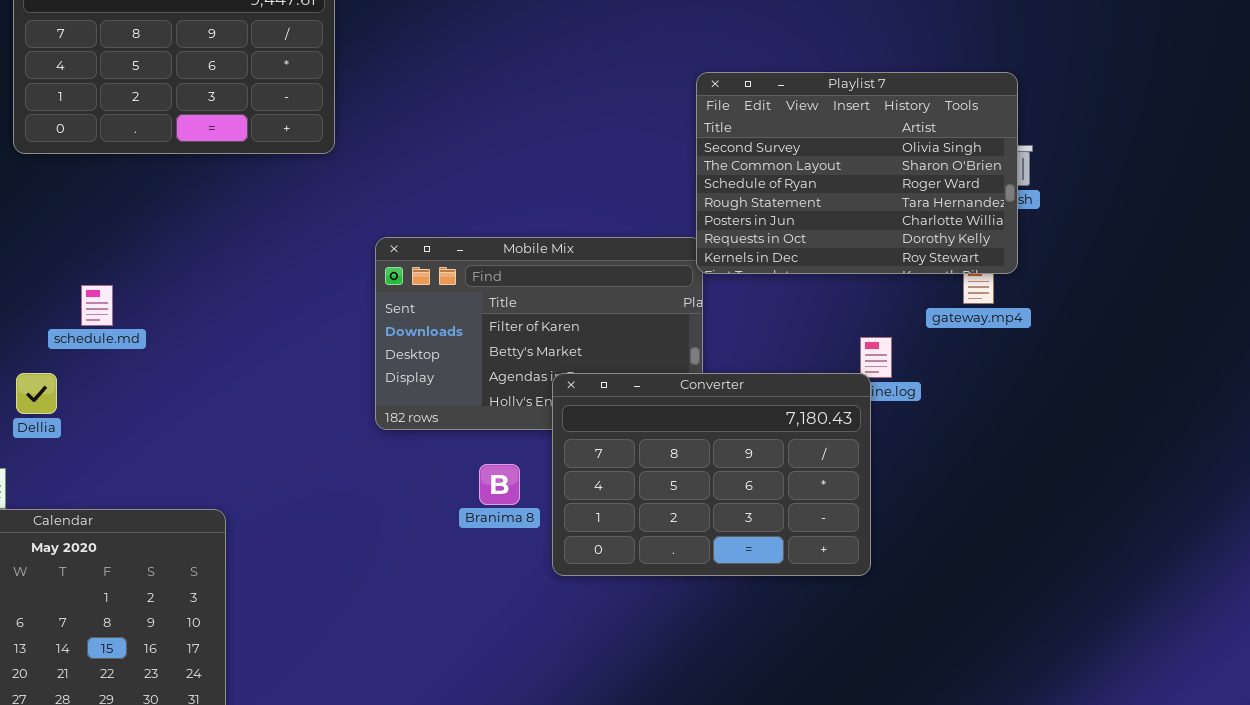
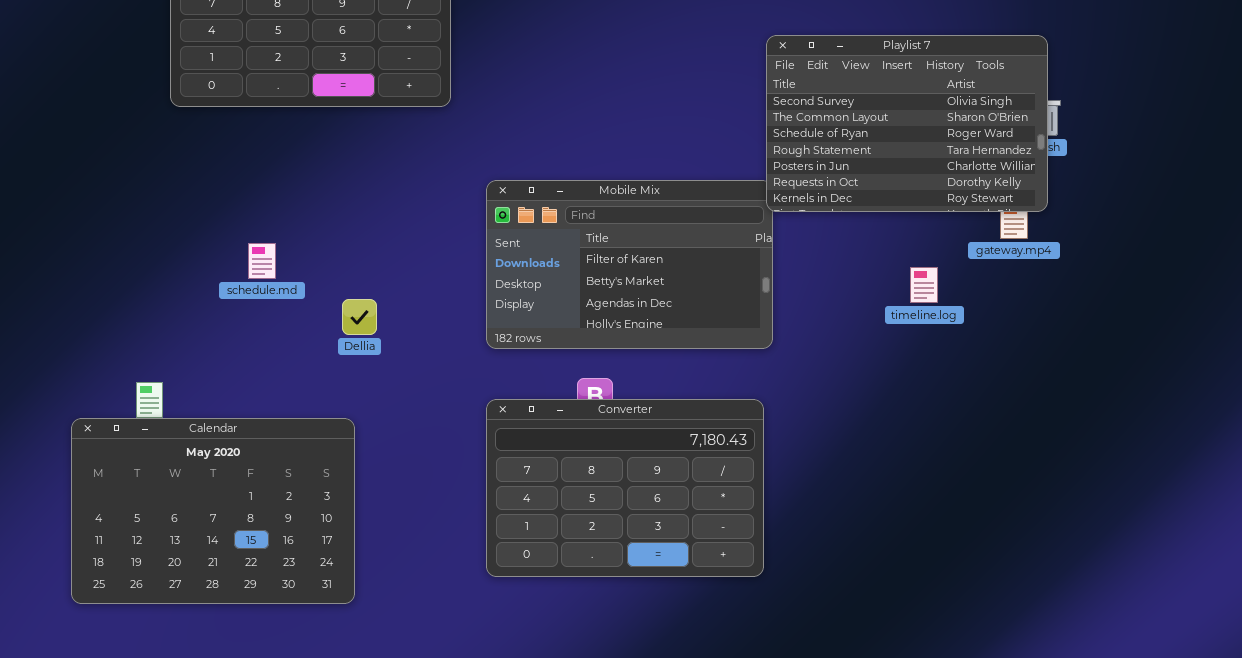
schedule.md: [81,285,113,326] -> [248,243,276,279], moved
Dellia: [16,373,57,414] -> [342,299,377,335], moved
Converter: [552,373,871,576] -> [486,399,764,577], moved

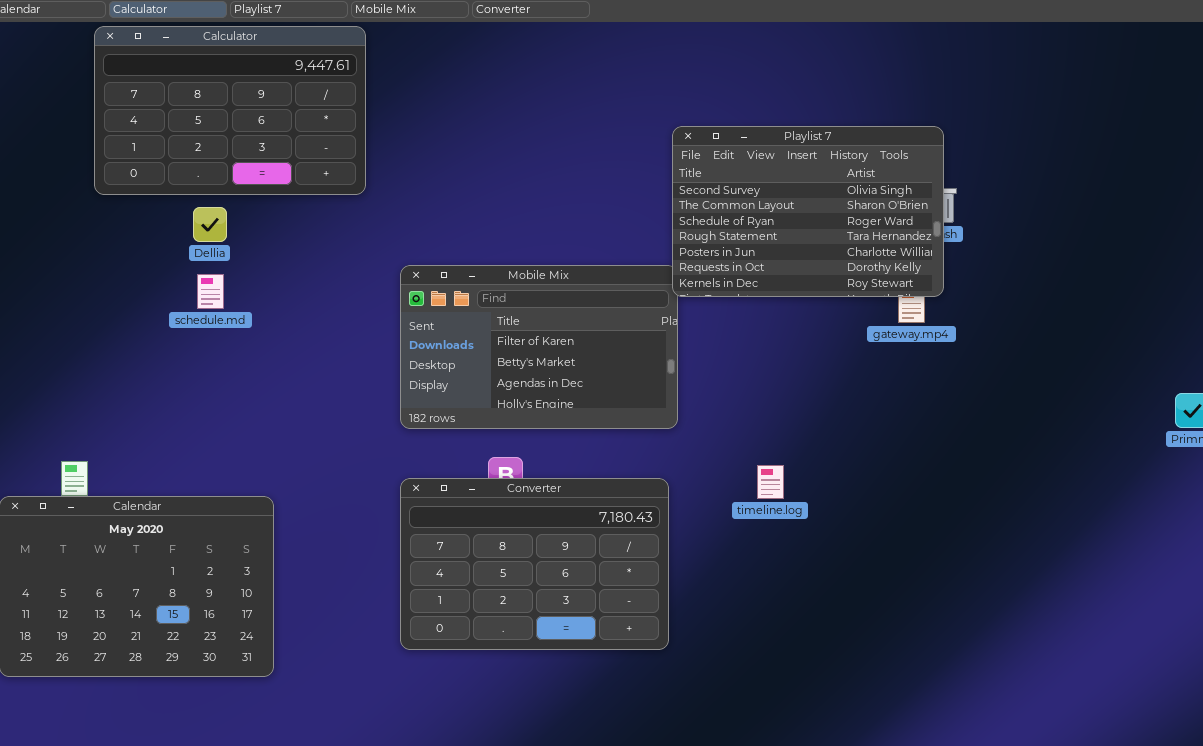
schedule.md: [248,243,276,279] -> [197,274,224,309], moved
timeline.log: [910,267,938,303] -> [757,465,784,499], moved
Dellia: [342,299,377,335] -> [193,207,227,242], moved

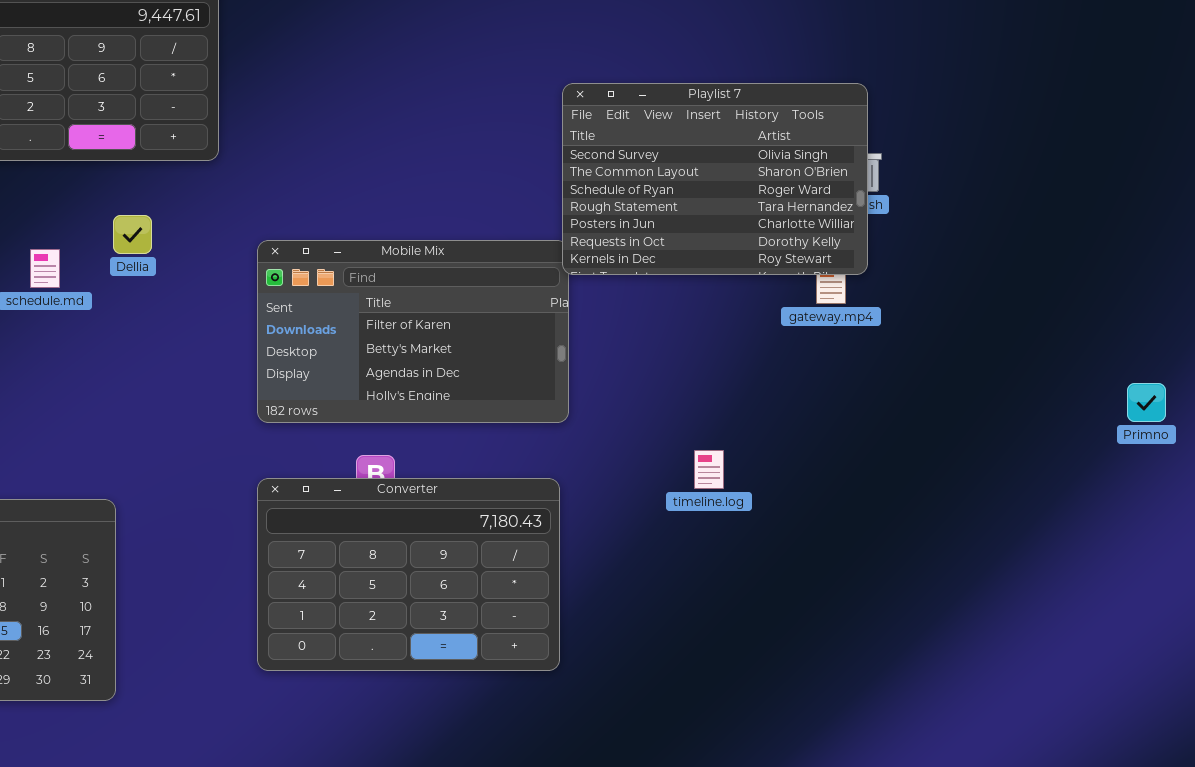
Dellia: [193,207,227,242] -> [113,215,152,254], moved
timeline.log: [757,465,784,499] -> [694,450,724,489], moved

